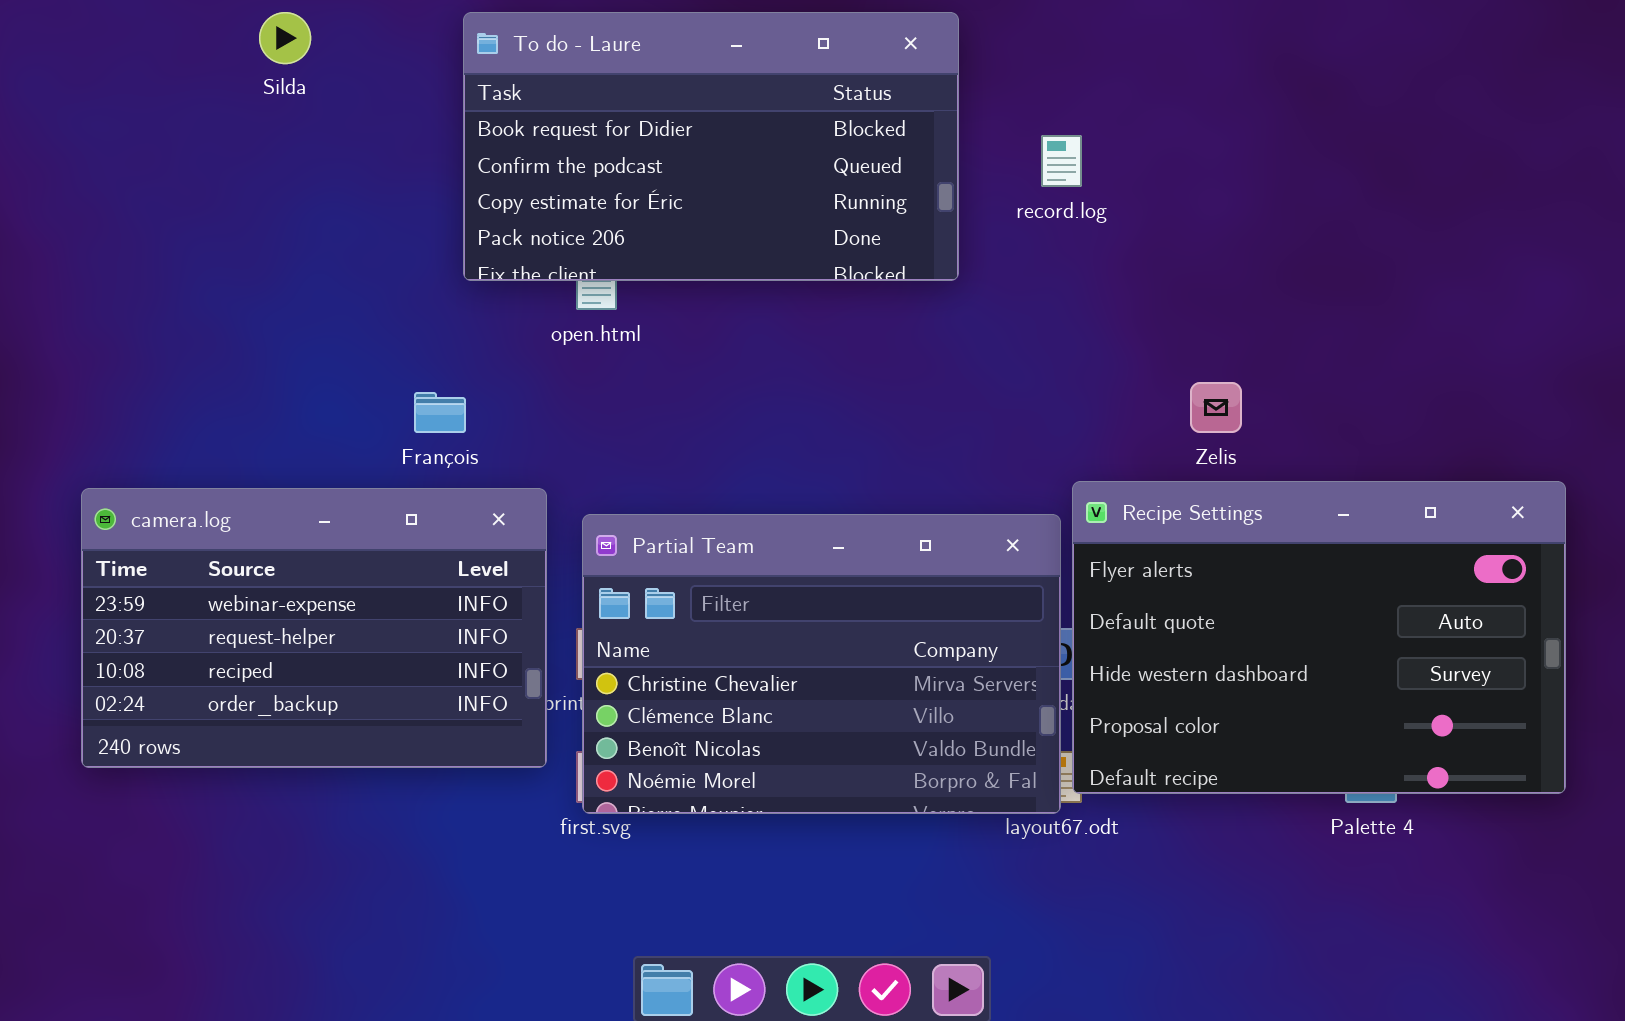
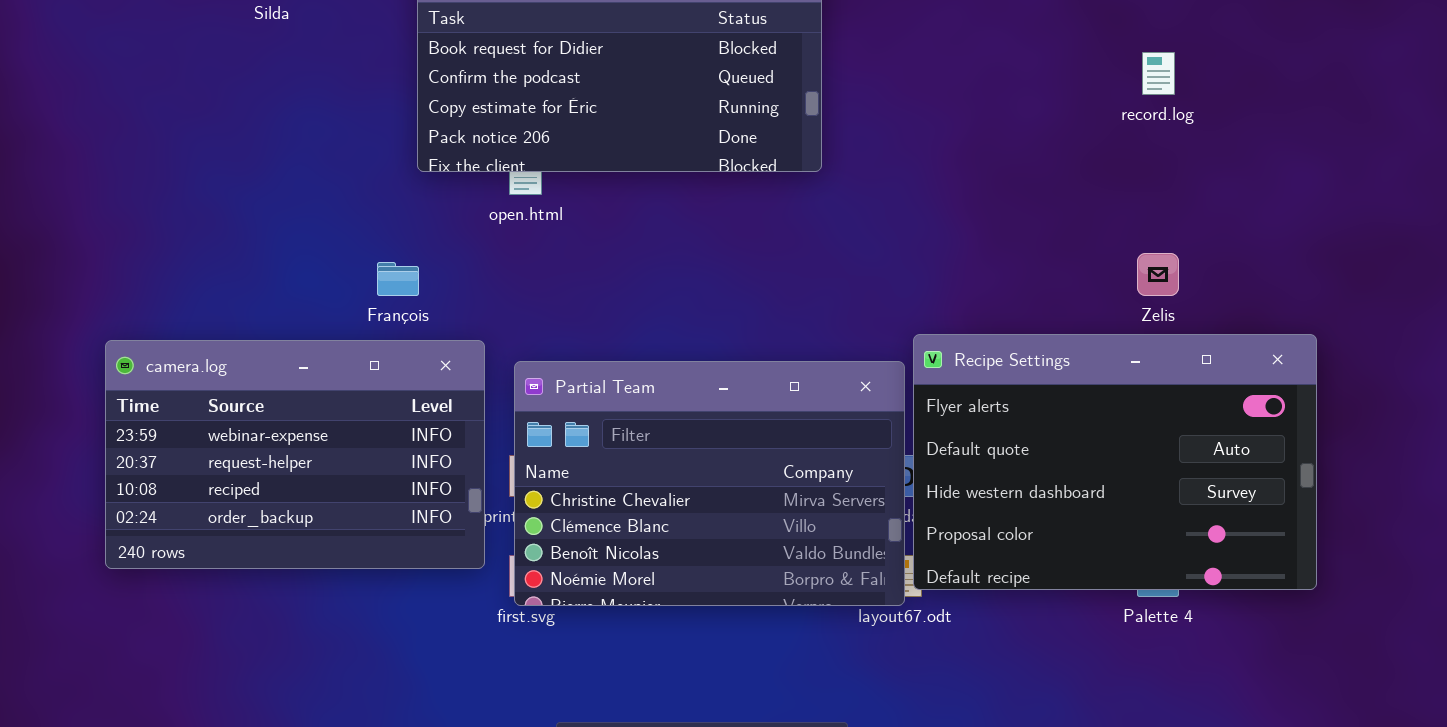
record.log: [1041,135,1082,187] -> [1142,52,1175,95], moved
Zelis: [1190,382,1242,433] -> [1137,253,1179,296], moved

